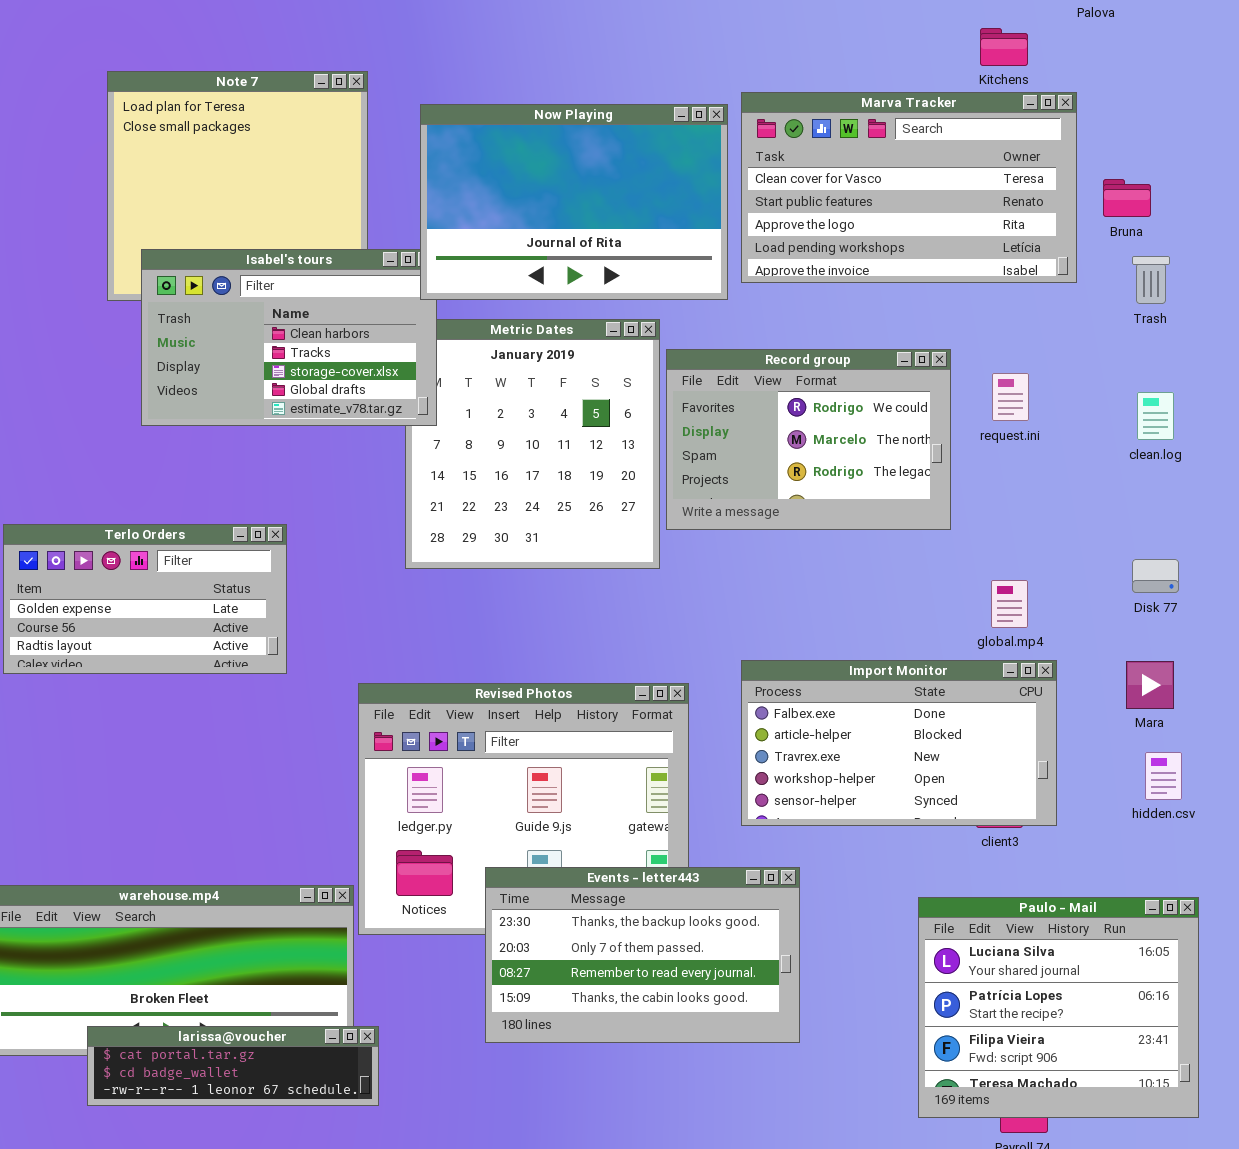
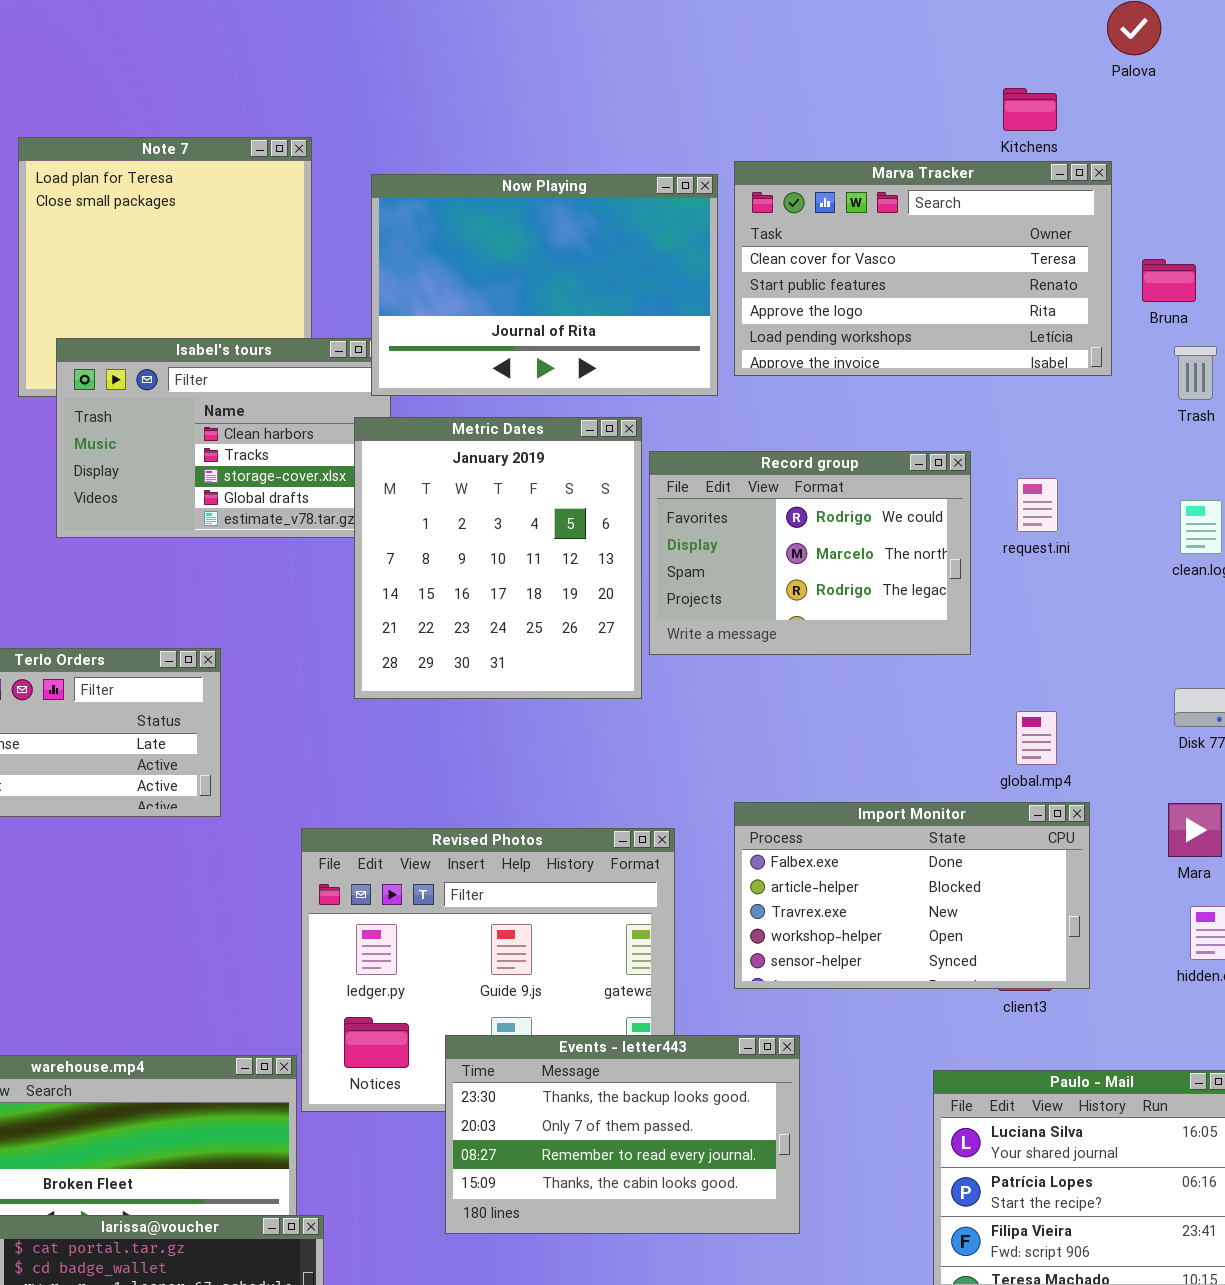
Metric Dates: [405,319,660,569] -> [354,417,642,699], raised

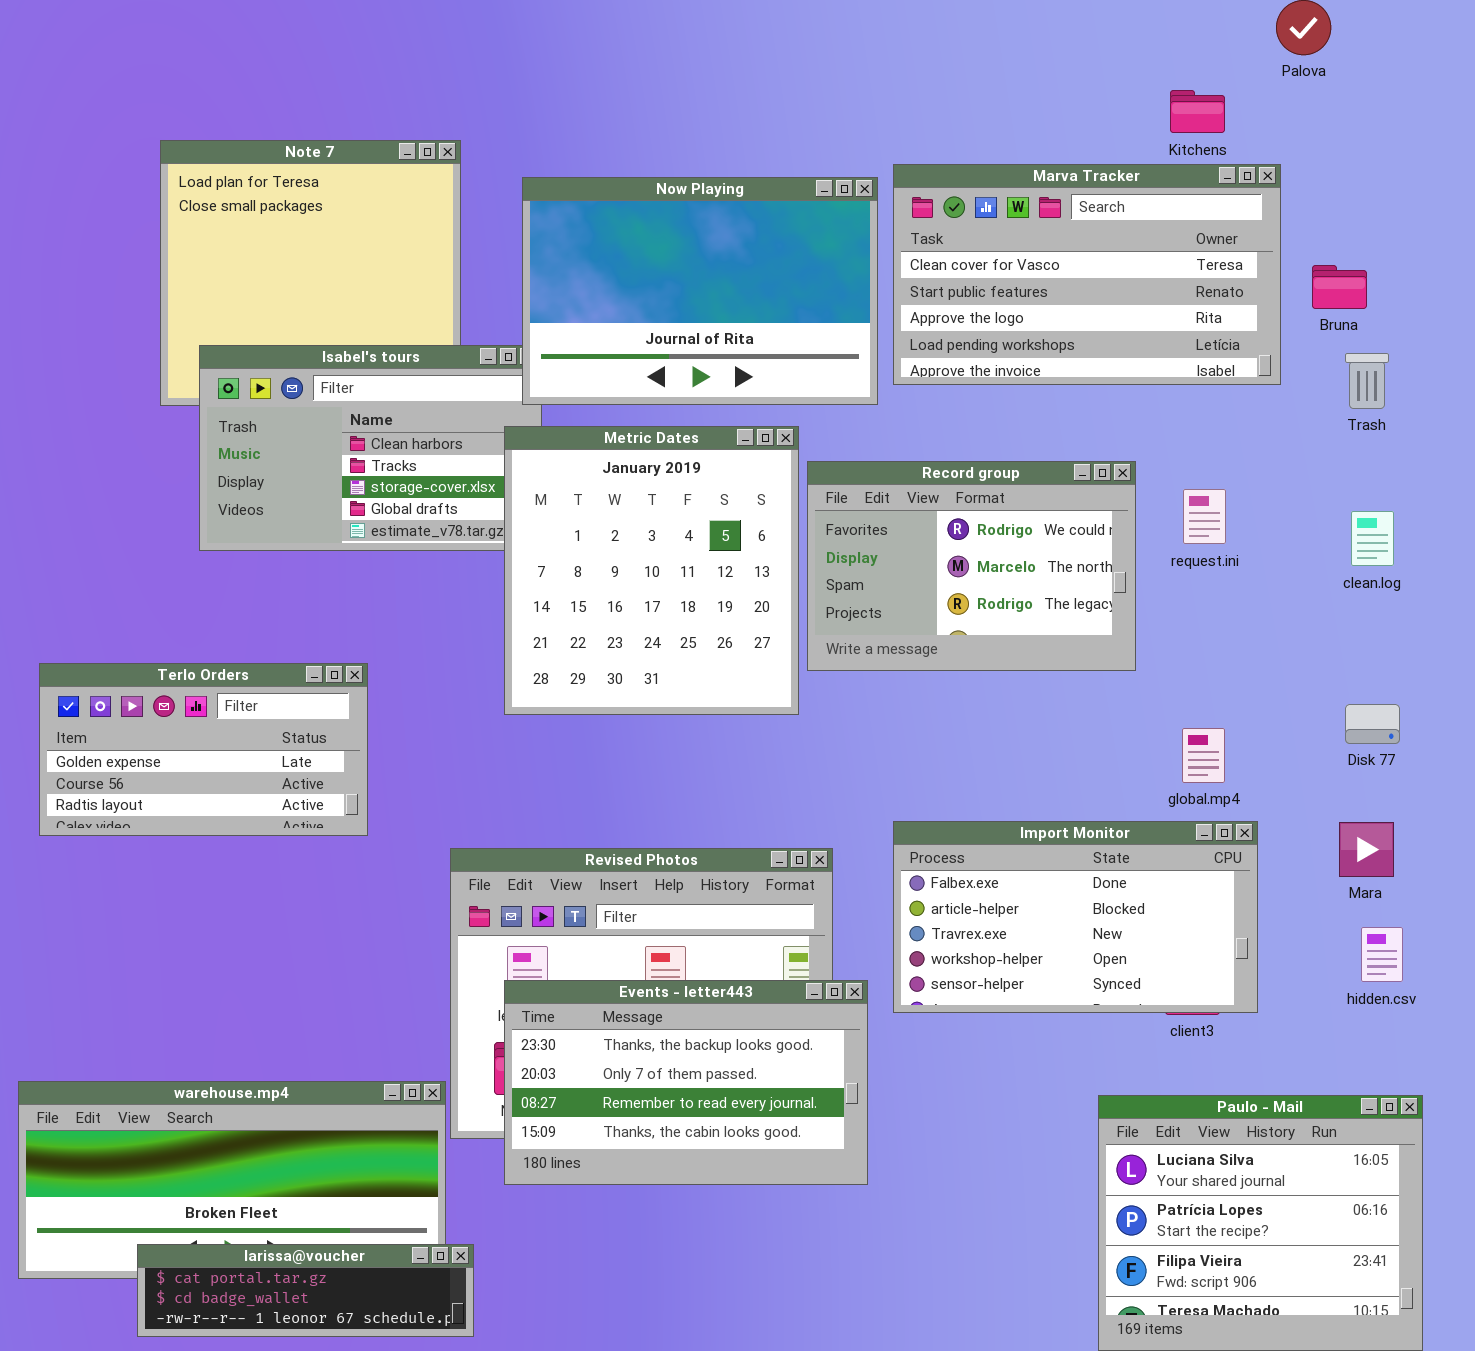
Events - letter443: [445,1035,800,1234] -> [504,980,868,1185], moved

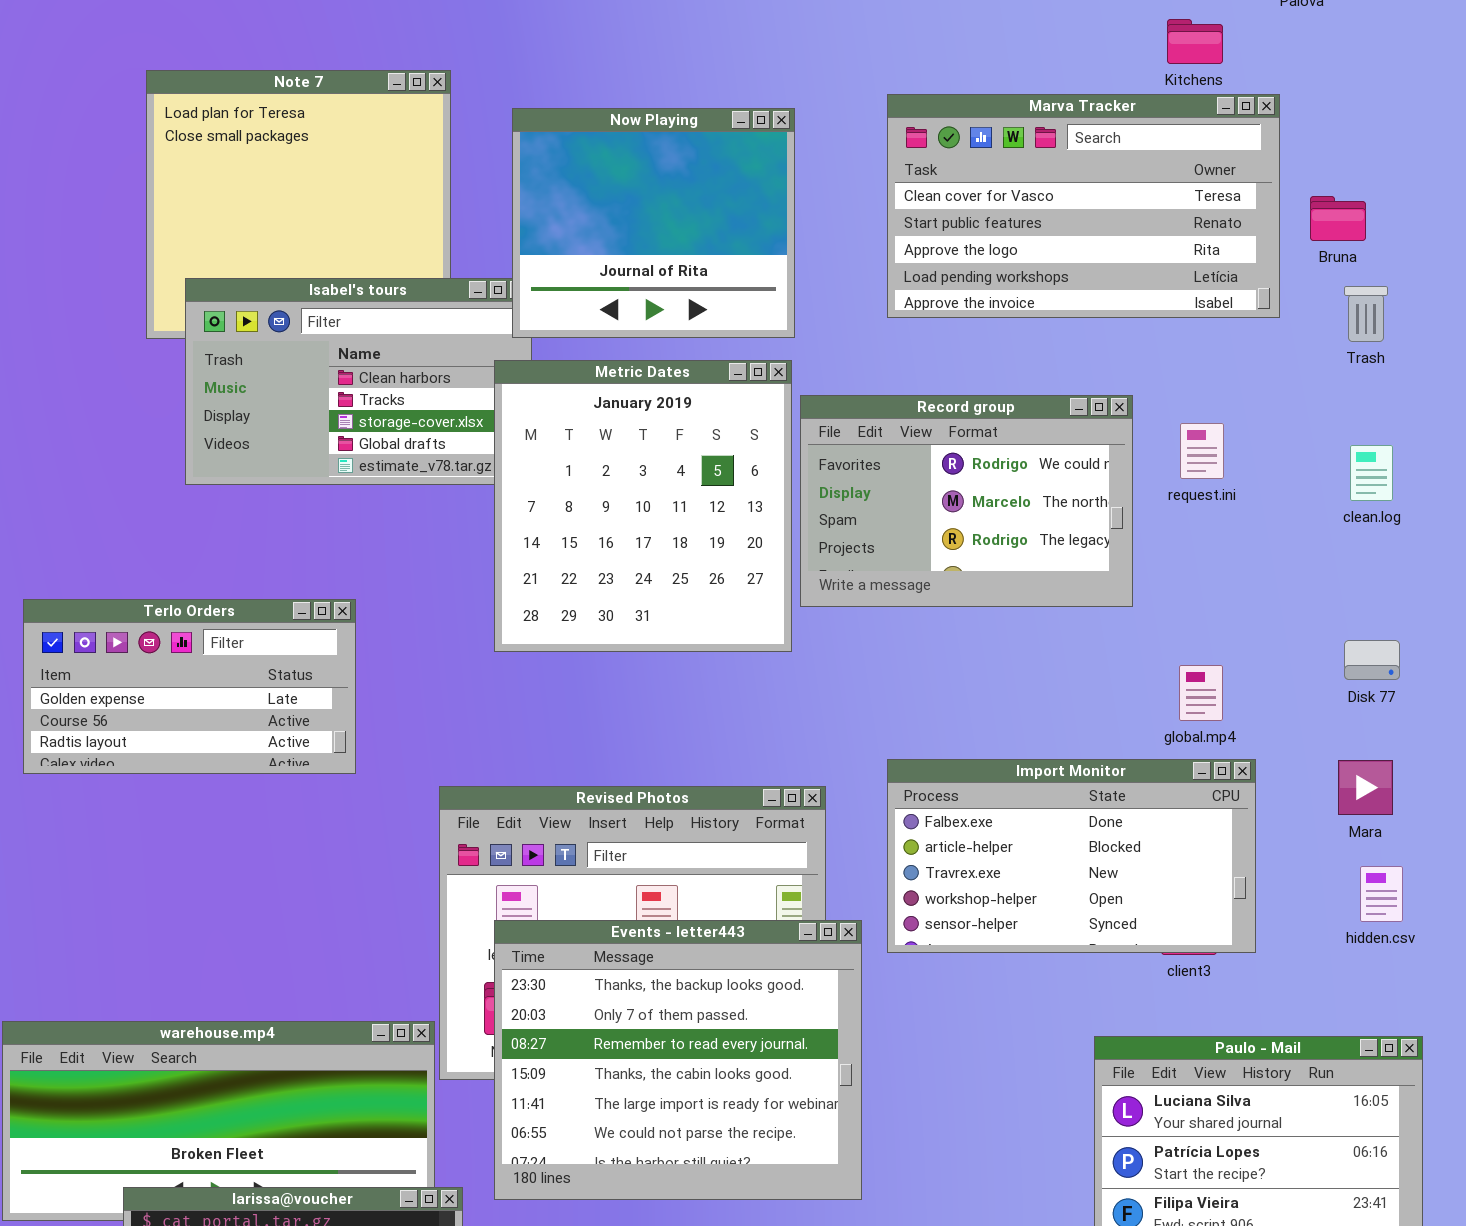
Now Playing: [522,177,878,405] -> [512,108,795,338], resized
Events - letter443: [504,980,868,1185] -> [494,920,862,1200], resized

